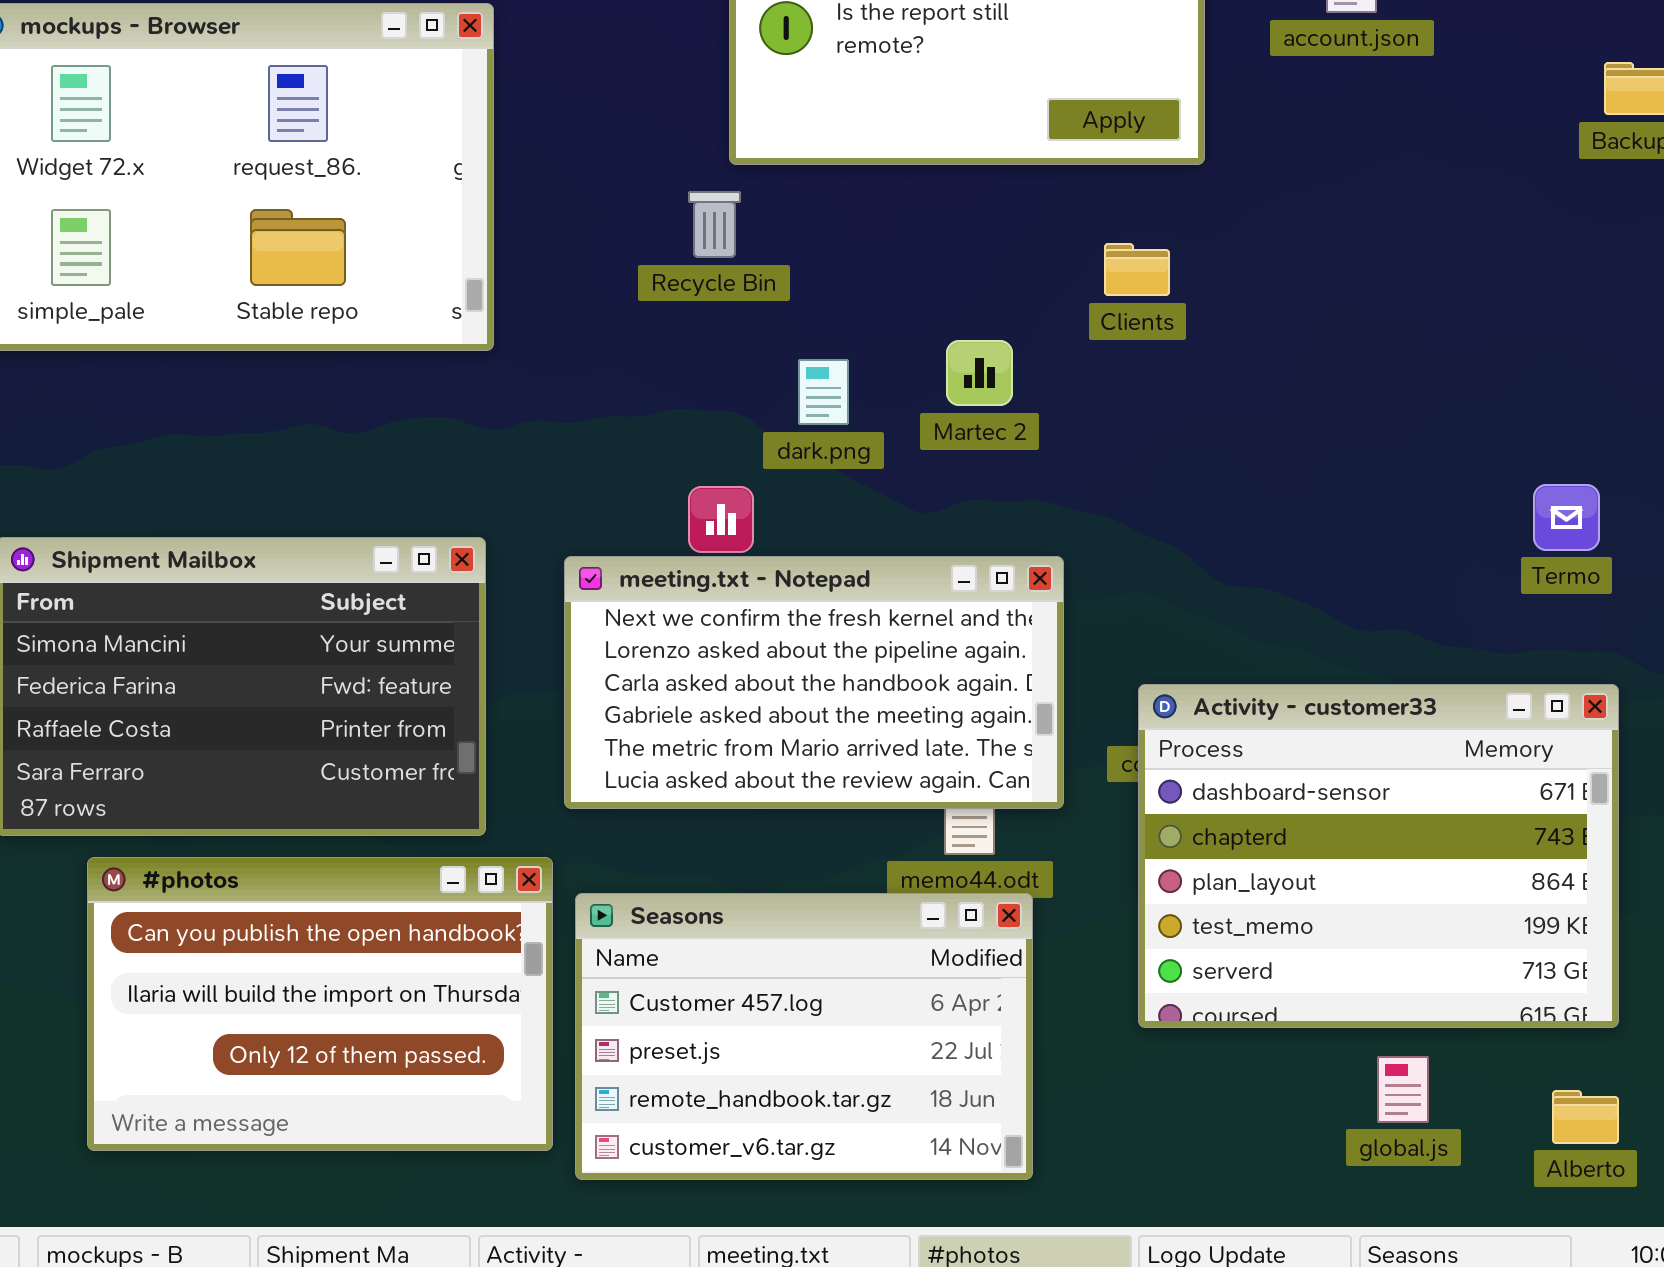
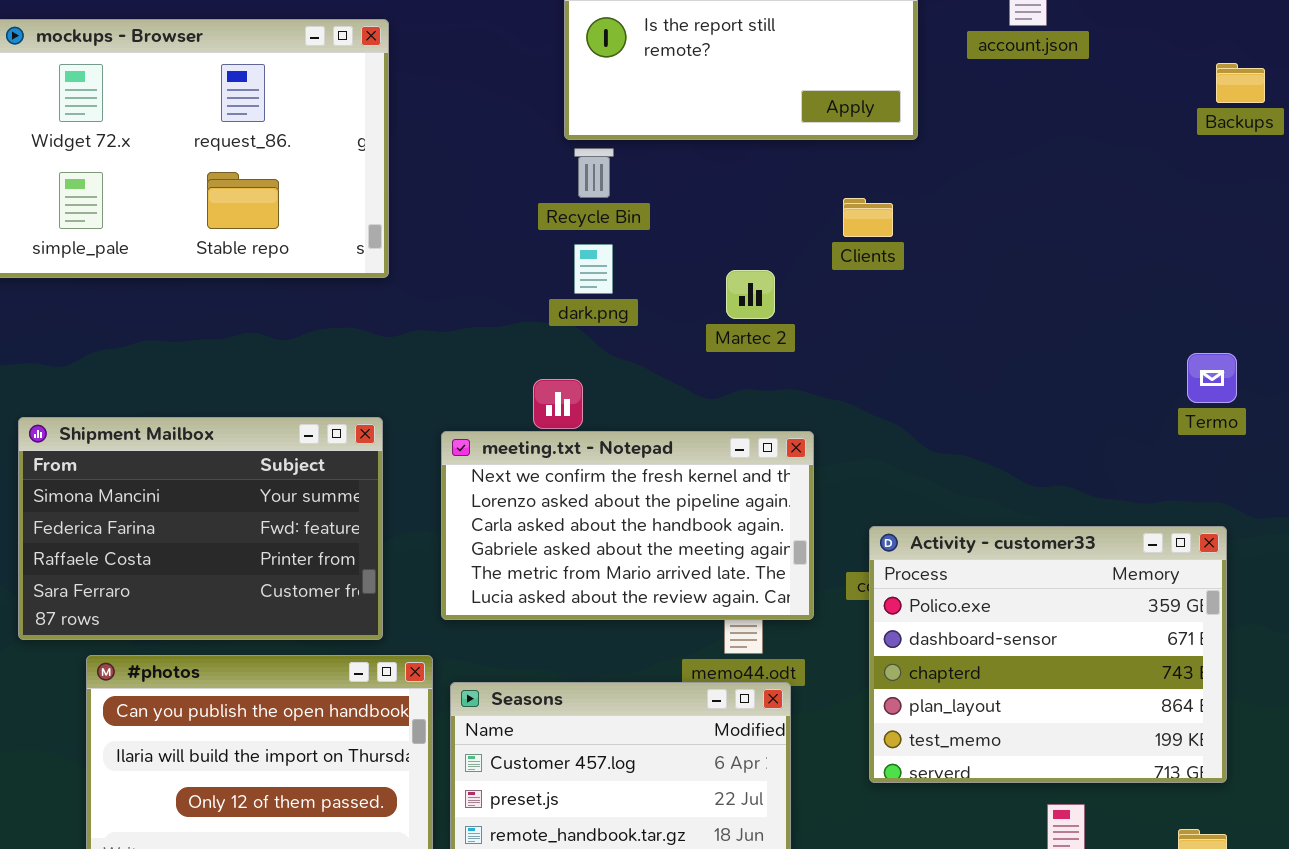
Recycle Bin: [688,191,741,258] -> [574,148,614,198], moved
dark.png: [798,359,849,425] -> [574,244,613,294], moved
Termo: [1533,484,1600,551] -> [1187,353,1237,403], moved
Activity - customer33: [1138,684,1619,1028] -> [869,526,1227,783], scrolled up 1 row

